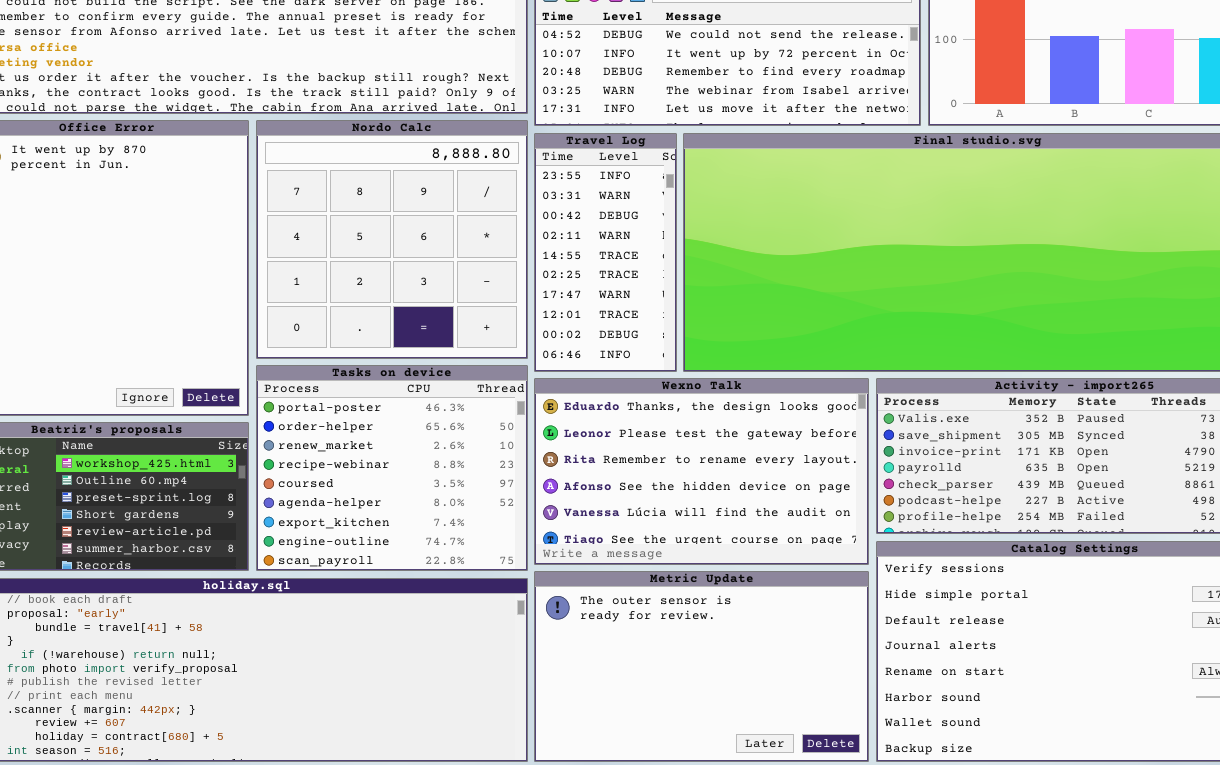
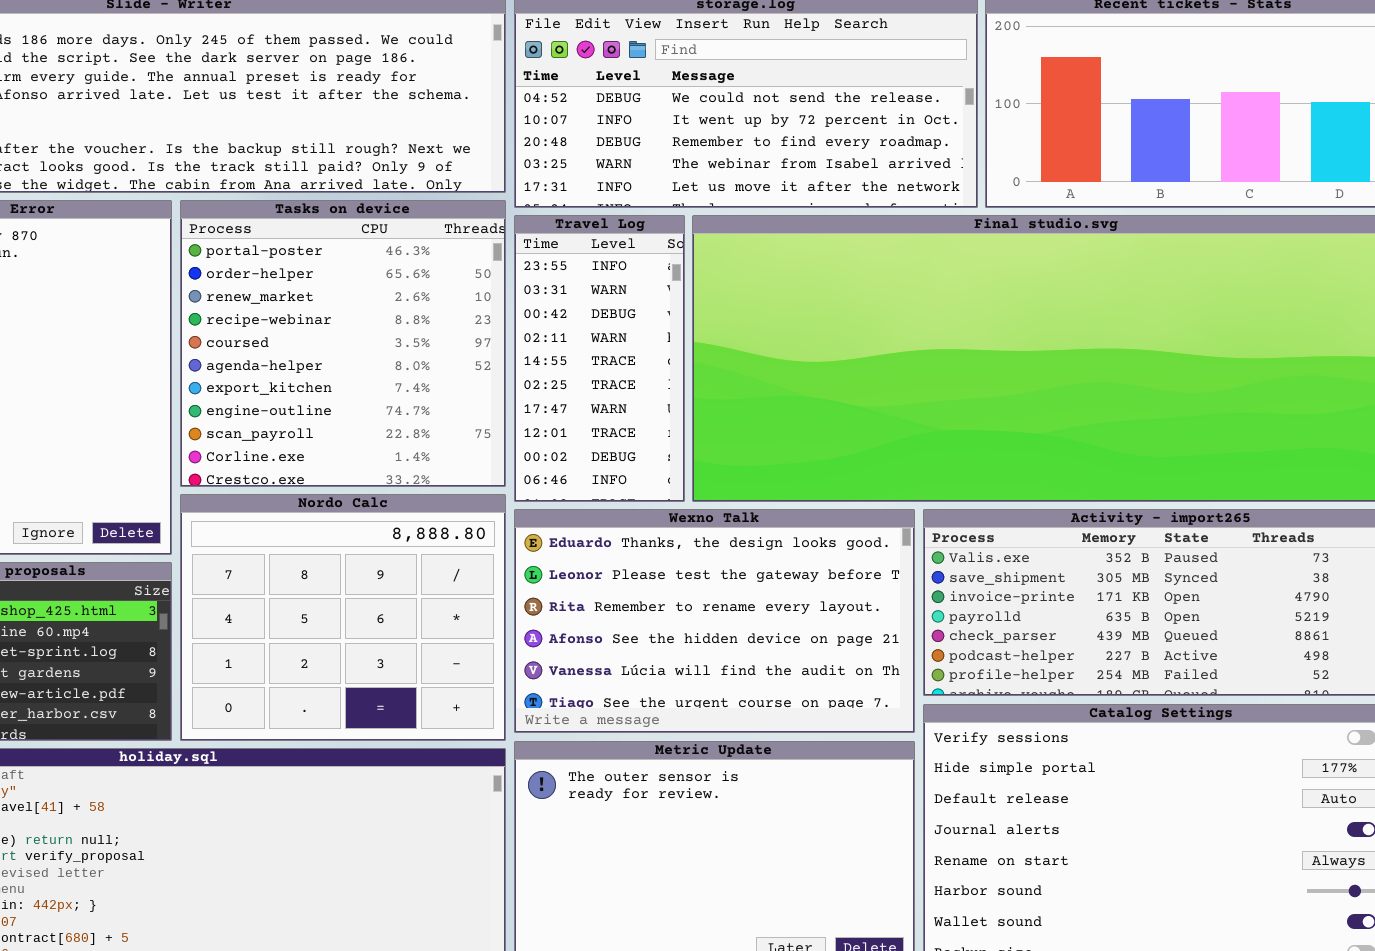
Nordo Calc: [256,120,528,359] -> [180,494,506,741], moved, resized
Tasks on device: [256,365,528,571] -> [180,200,506,487], moved, resized

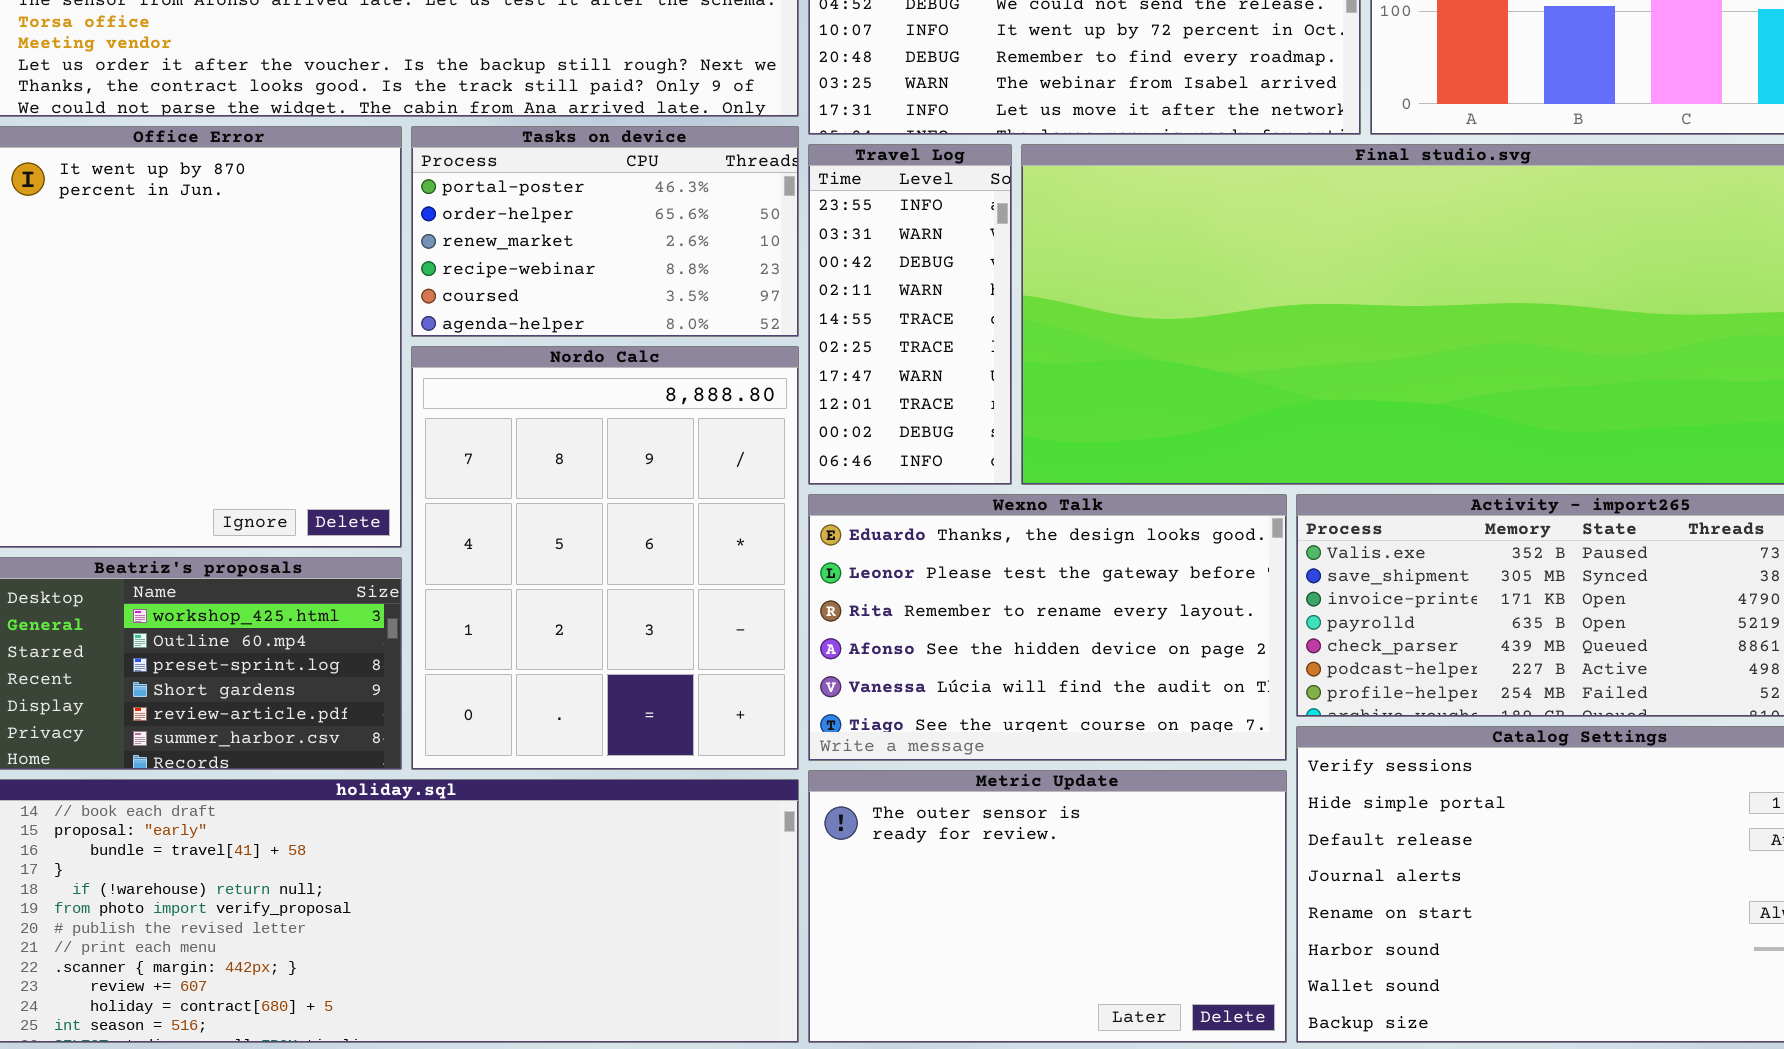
Tasks on device: [180,200,506,487] -> [411,126,799,337], resized
Nordo Calc: [180,494,506,741] -> [411,346,799,770], resized

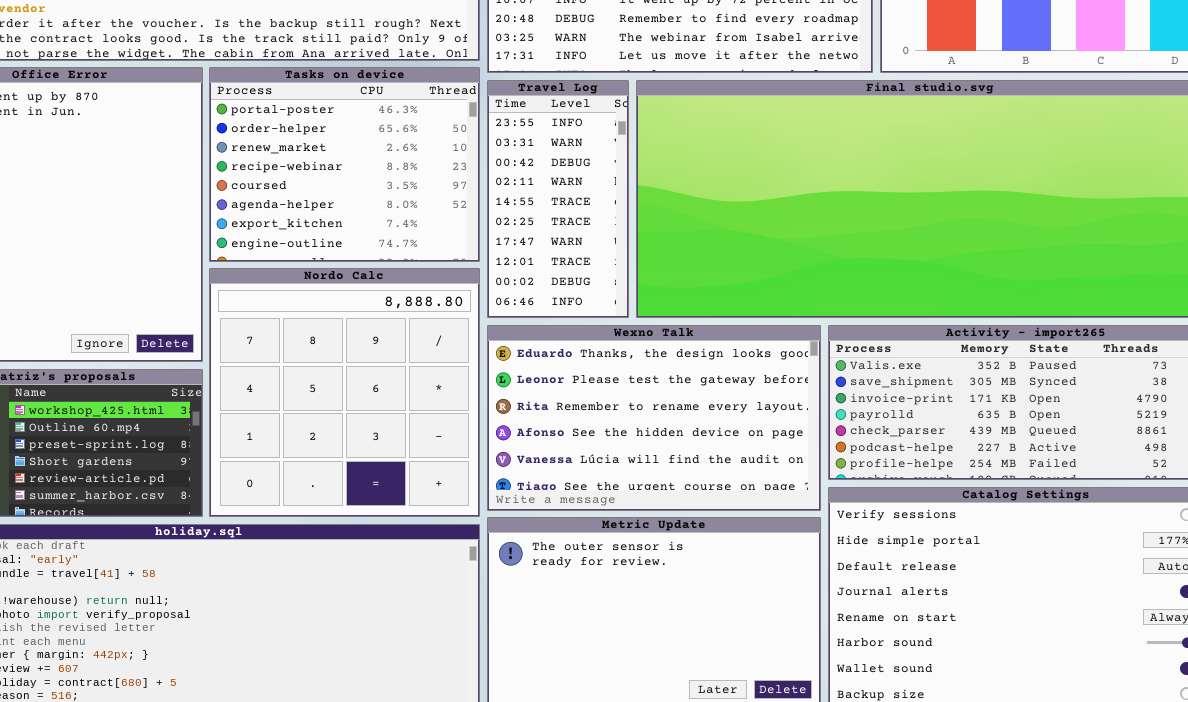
Tasks on device: [411,126,799,337] -> [209,67,480,262], resized
Nordo Calc: [411,346,799,770] -> [209,268,480,517], resized

